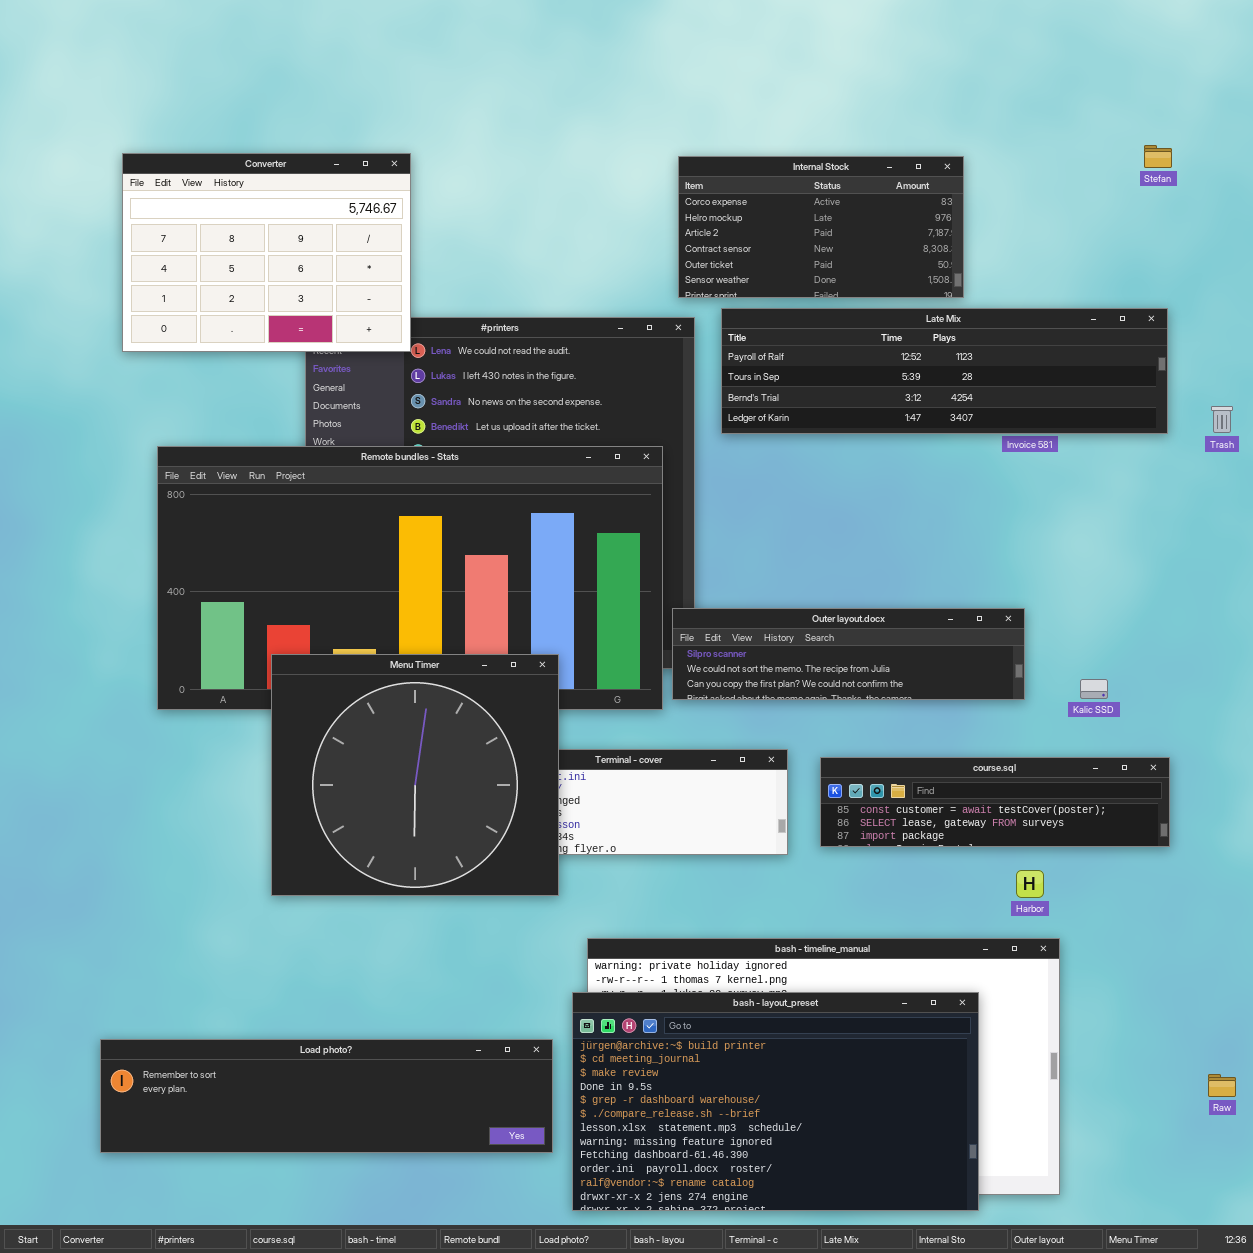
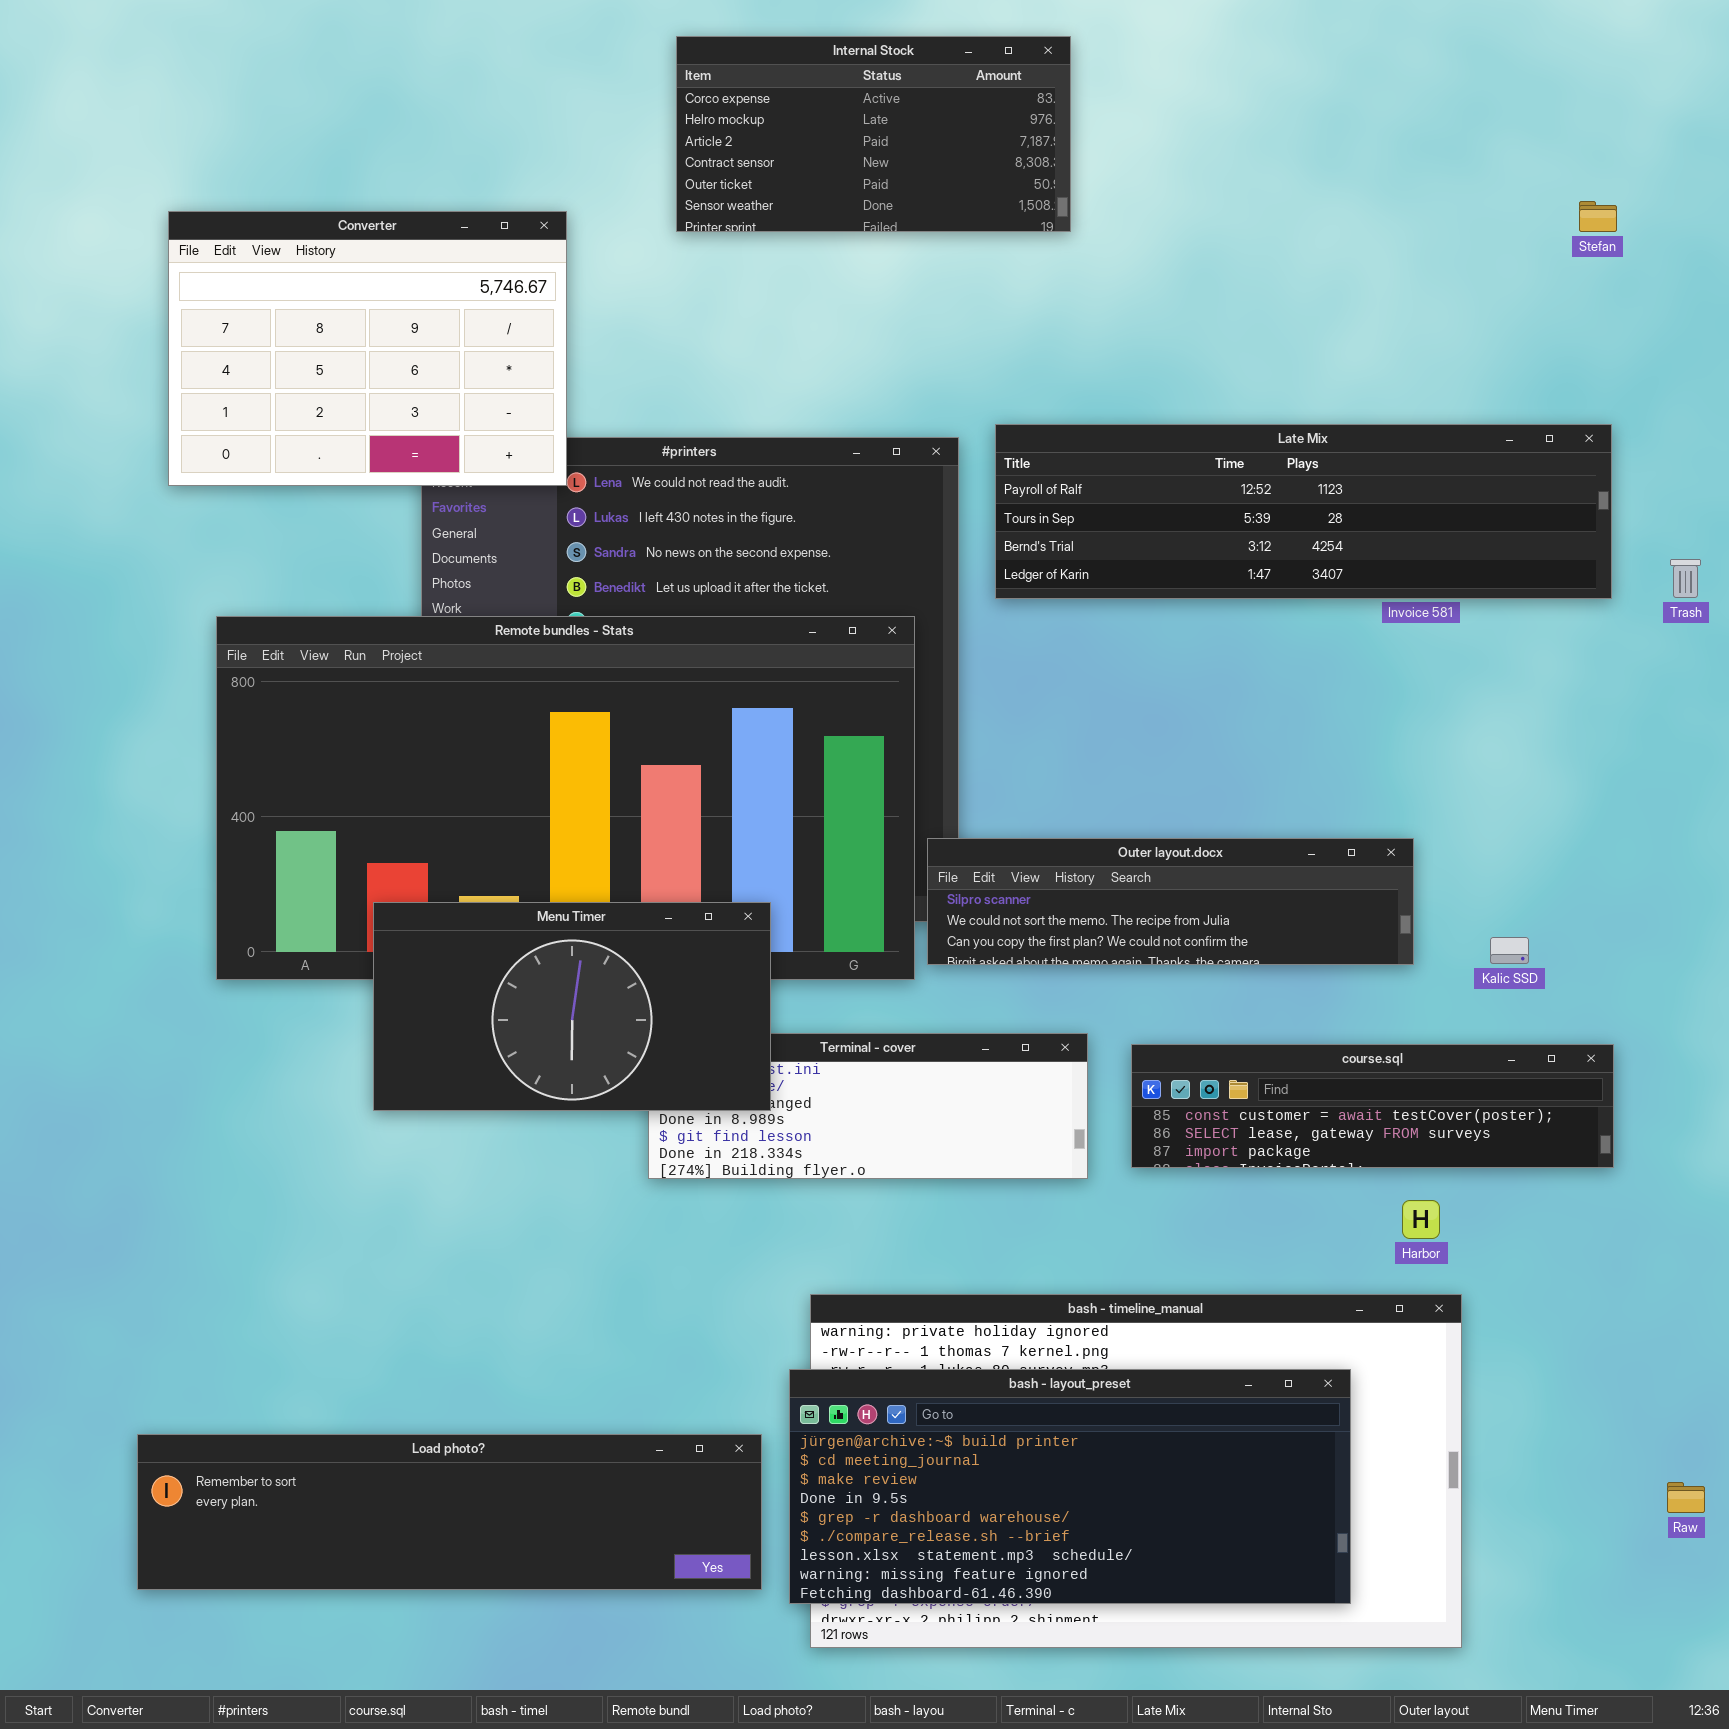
Internal Stock: [678,156,964,298] -> [676,36,1071,232], moved
Menu Timer: [271,654,559,896] -> [373,902,771,1111], resized
bash - layout_preset: [572,992,979,1211] -> [789,1369,1351,1604], resized

